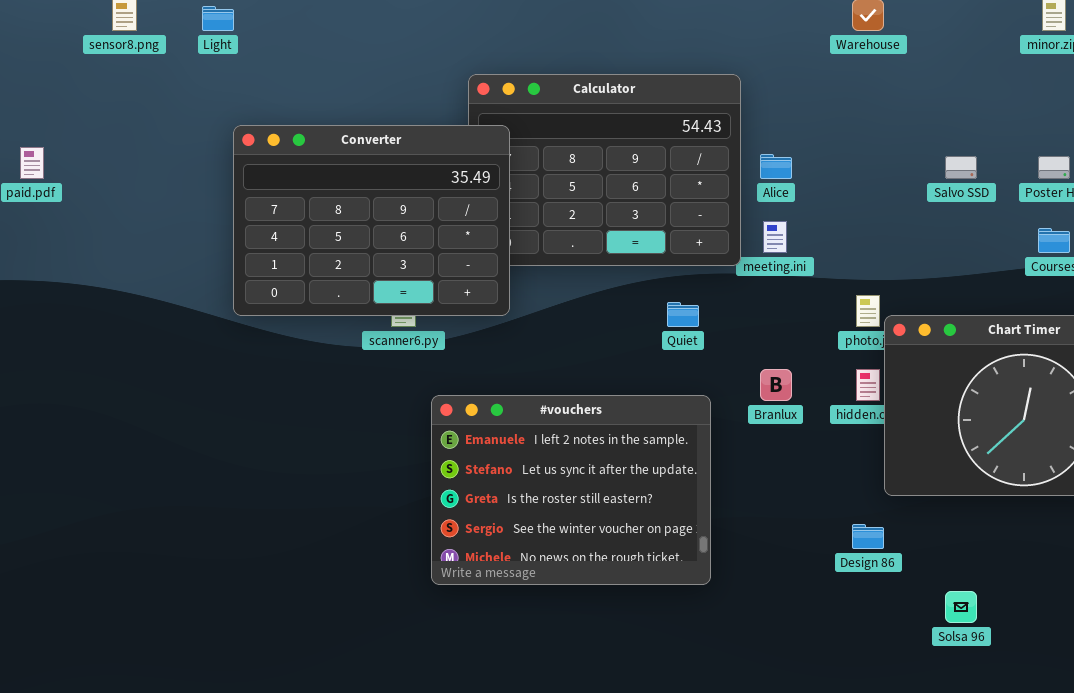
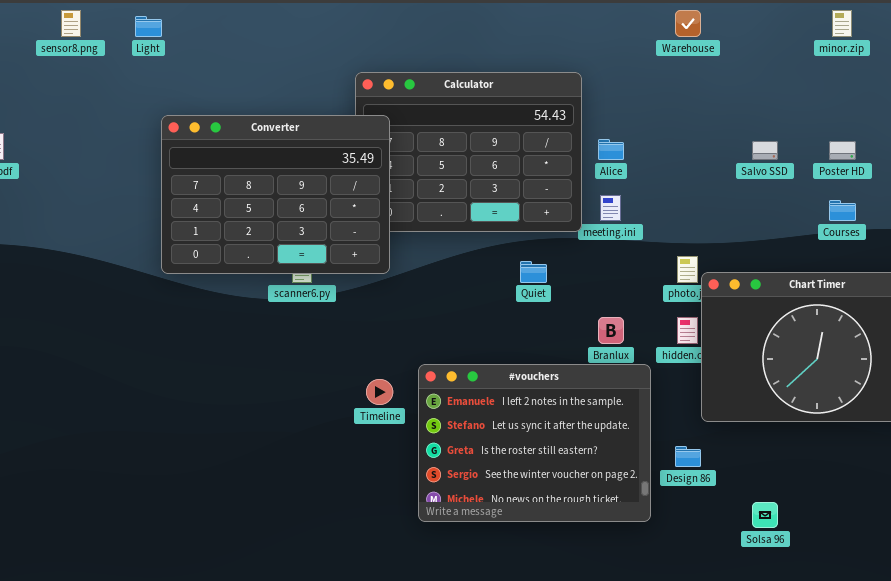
#vouchers: [431,395,711,585] -> [418,364,651,522], moved

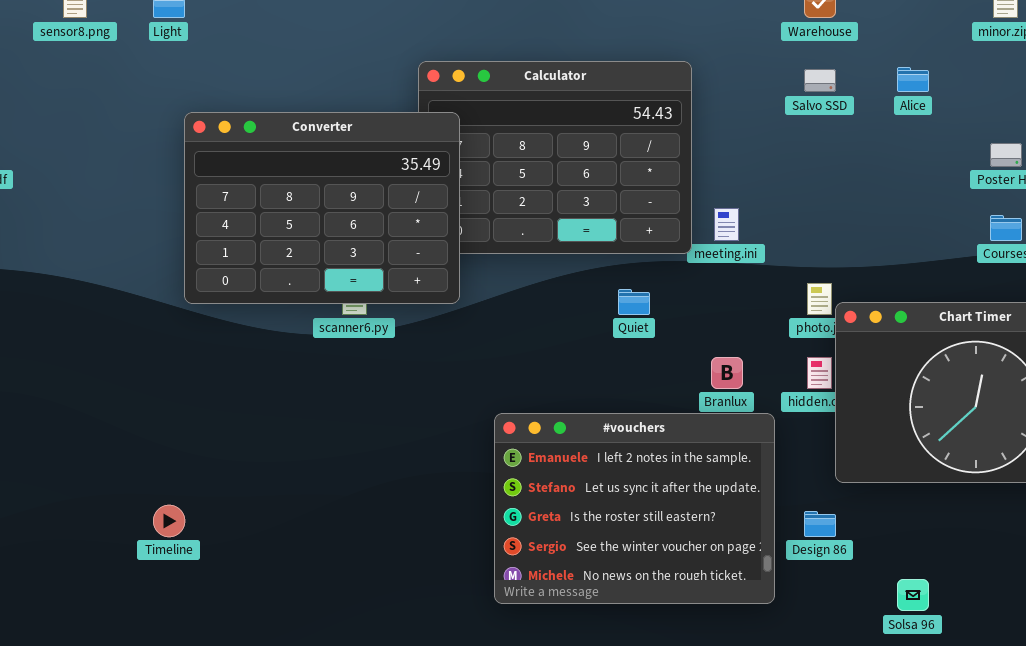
Alice: [598,139,624,160] -> [897,67,929,92], moved
Salvo SSD: [752,141,778,160] -> [804,69,836,92], moved
Timeline: [366,379,393,405] -> [153,505,185,537], moved

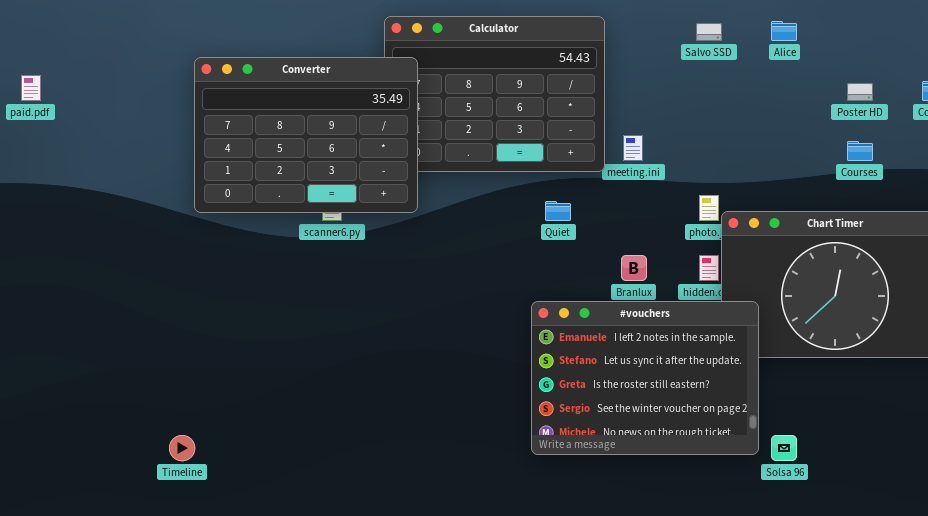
#vouchers: [494,413,775,604] -> [531,301,759,455], moved
Timeline: [153,505,185,537] -> [169,435,195,461], moved

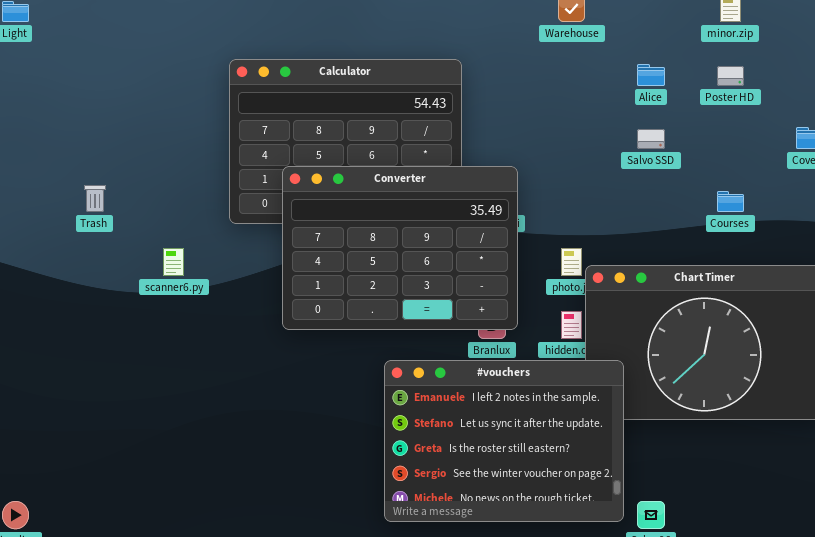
Salvo SSD: [696,23,722,41] -> [637,129,665,149], moved
Converter: [194,57,418,213] -> [282,166,518,330], moved
Poster HD: [847,83,873,101] -> [717,66,744,86], moved

